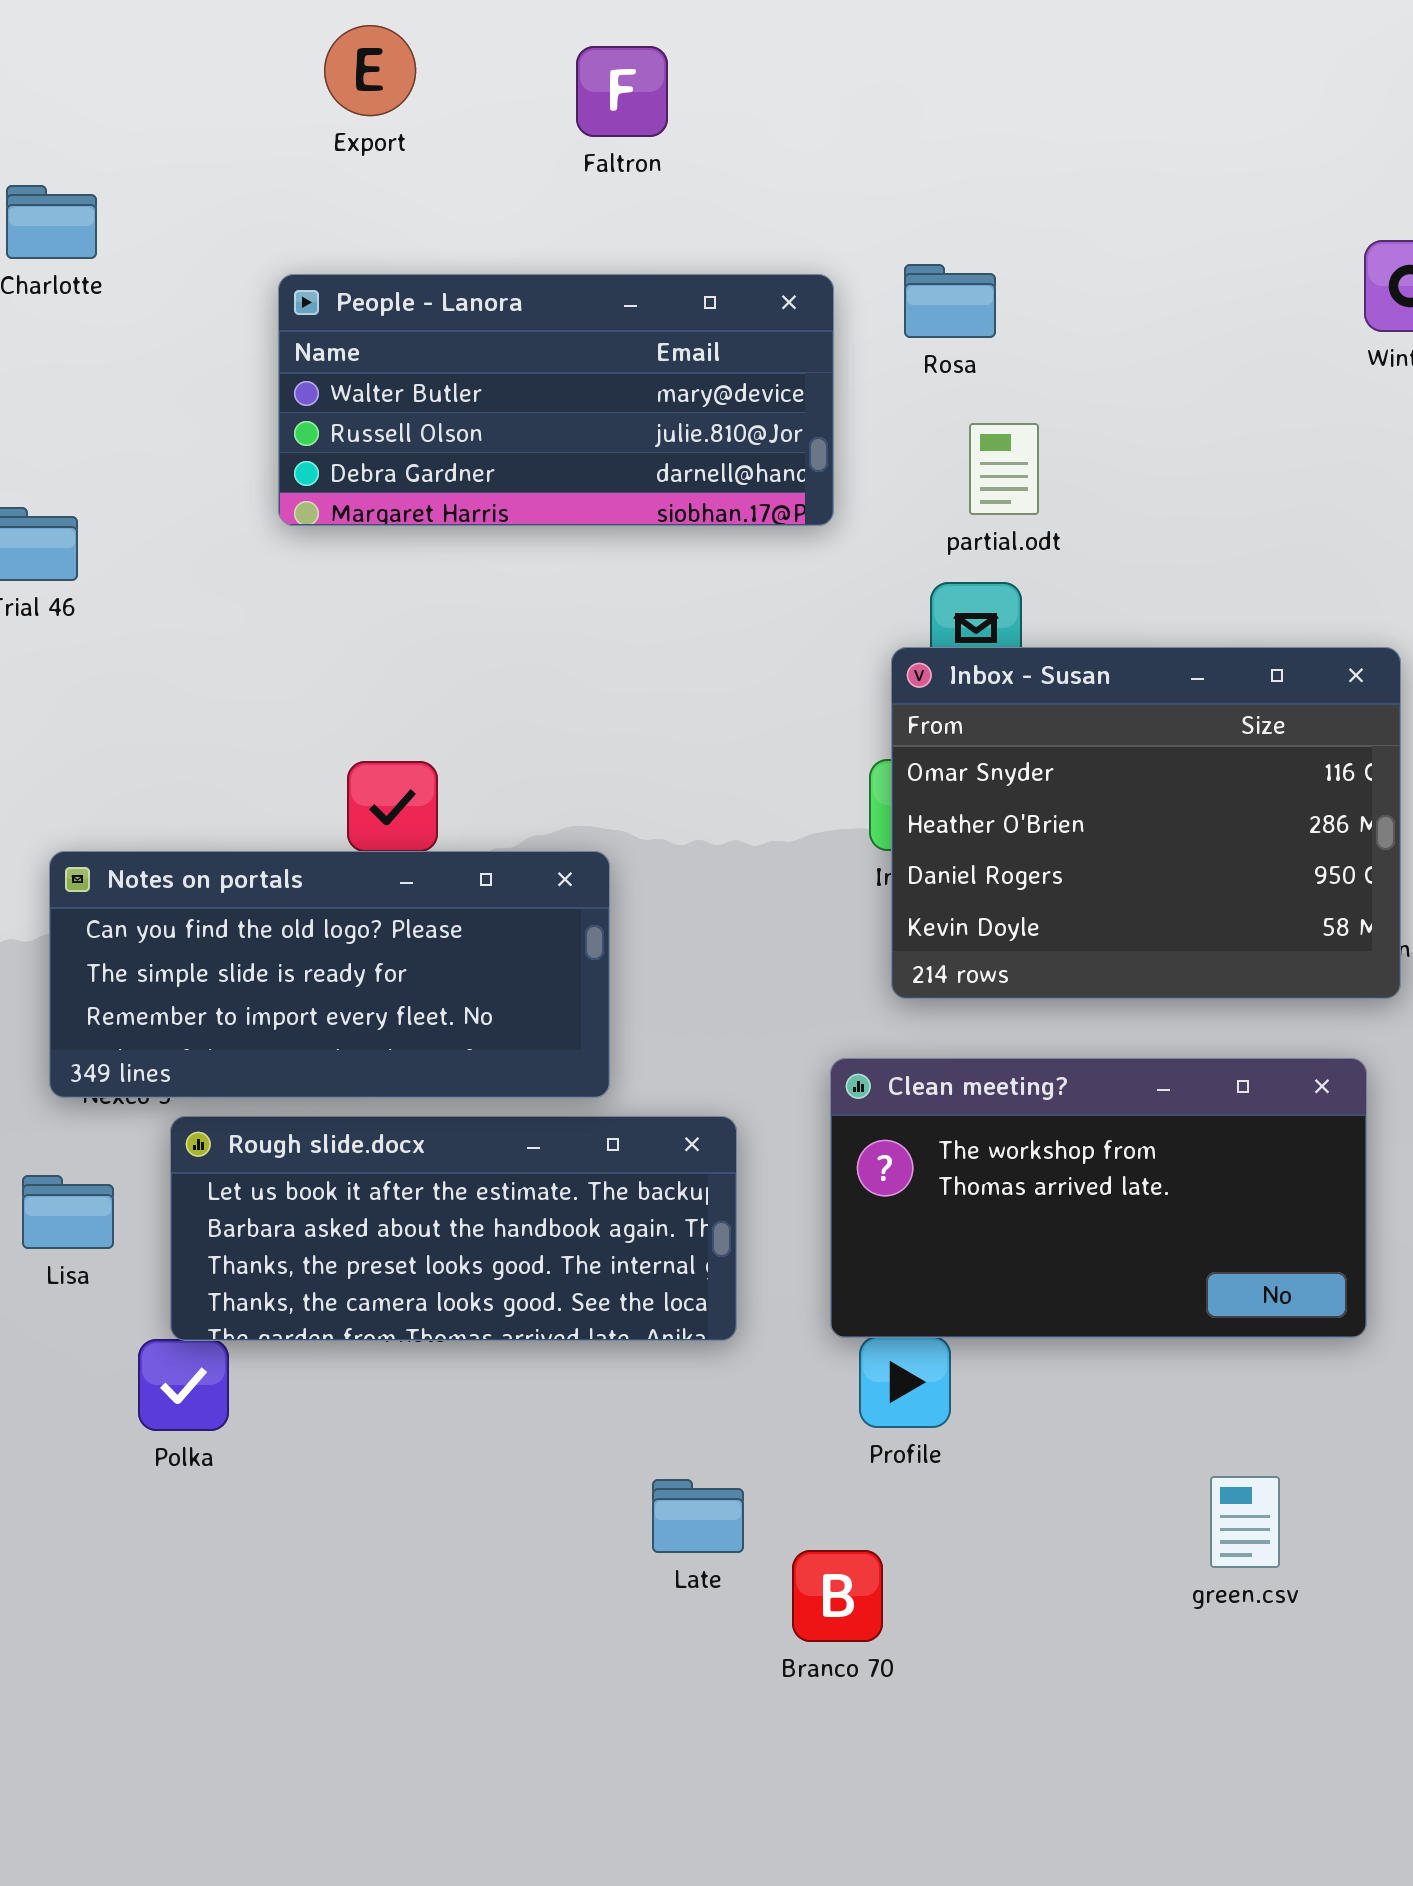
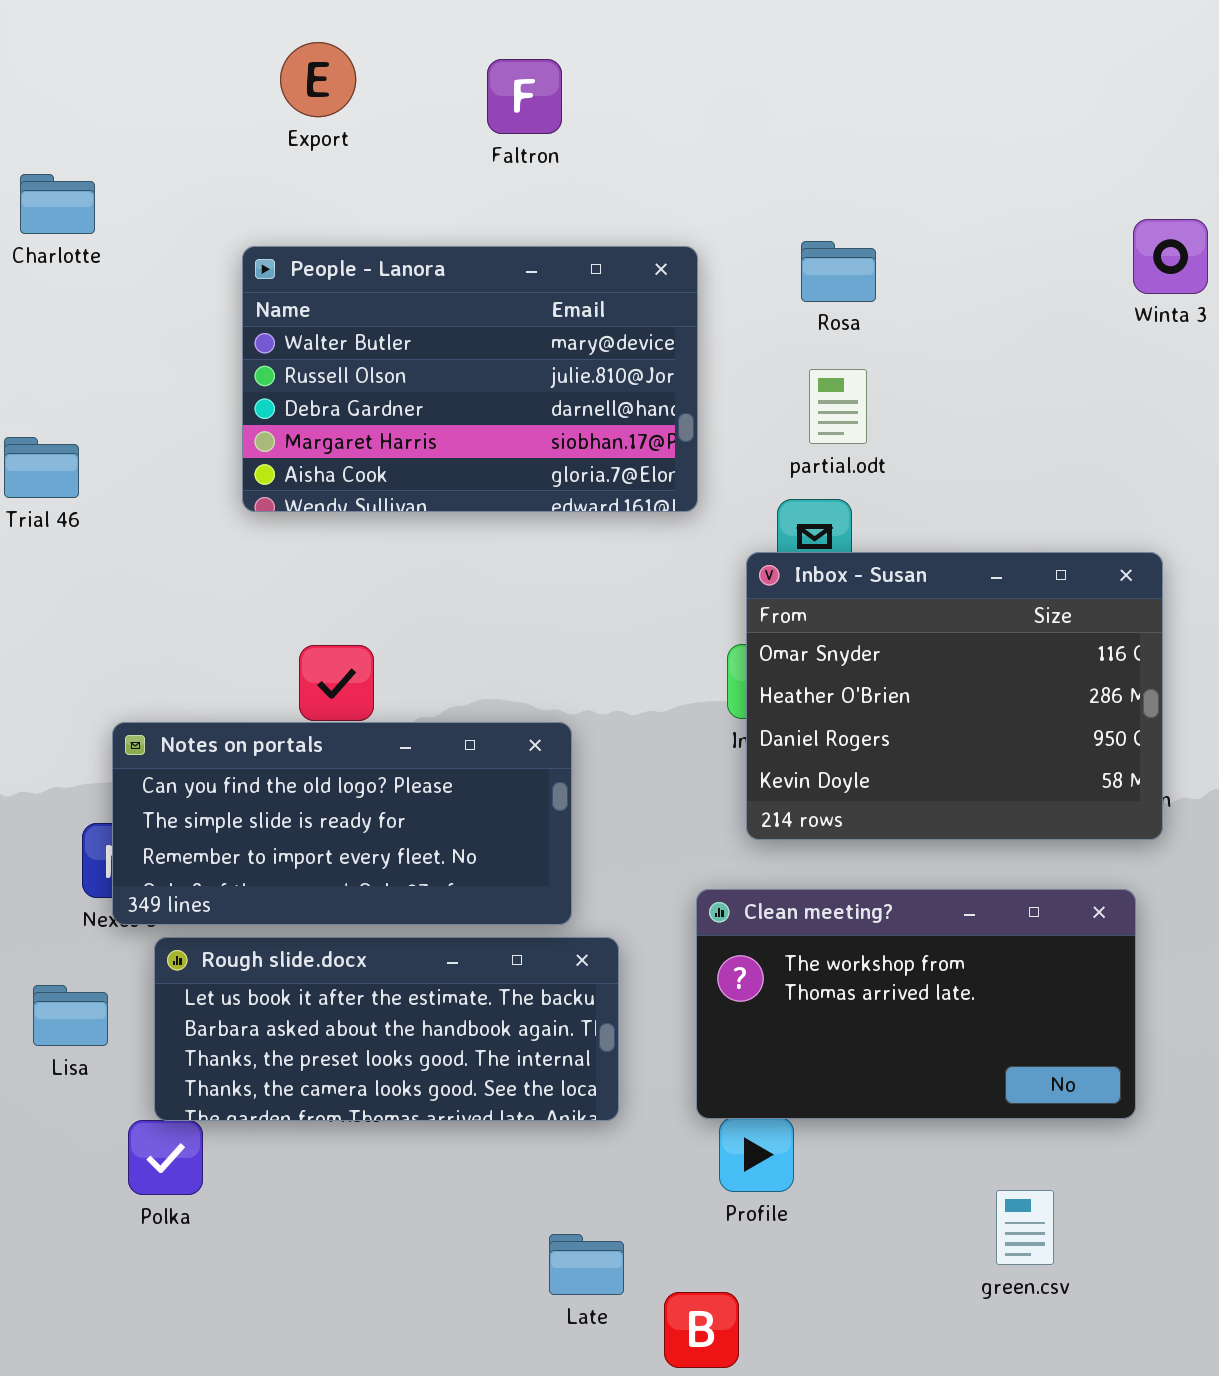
Rosa: [904,264,996,338] -> [801,241,876,302], moved
People - Lanora: [278,274,834,526] -> [242,246,698,512], resized
Notes on portals: [49,851,610,1098] -> [112,722,572,925], moved
green.csv: [1210,1476,1280,1568] -> [996,1190,1054,1265], moved

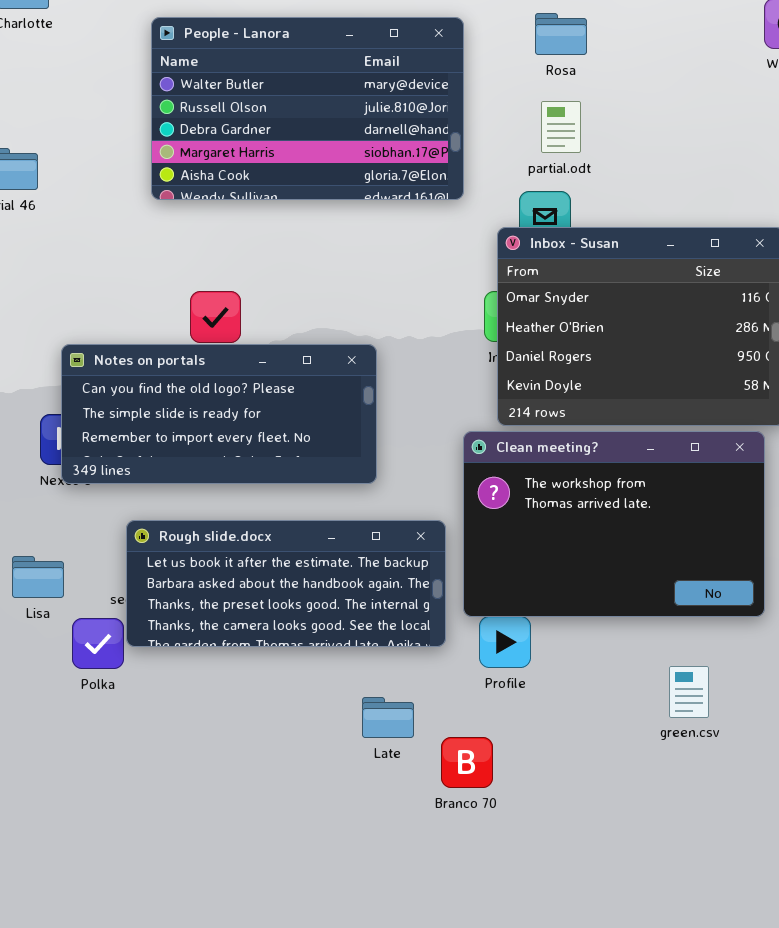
Clean meeting?: [696,889,1136,1119] -> [463,431,765,617], resized
Rough slide.docx: [154,937,619,1121] -> [126,520,446,647], moved
Lisa: [33,985,108,1046] -> [12,556,64,598], moved

